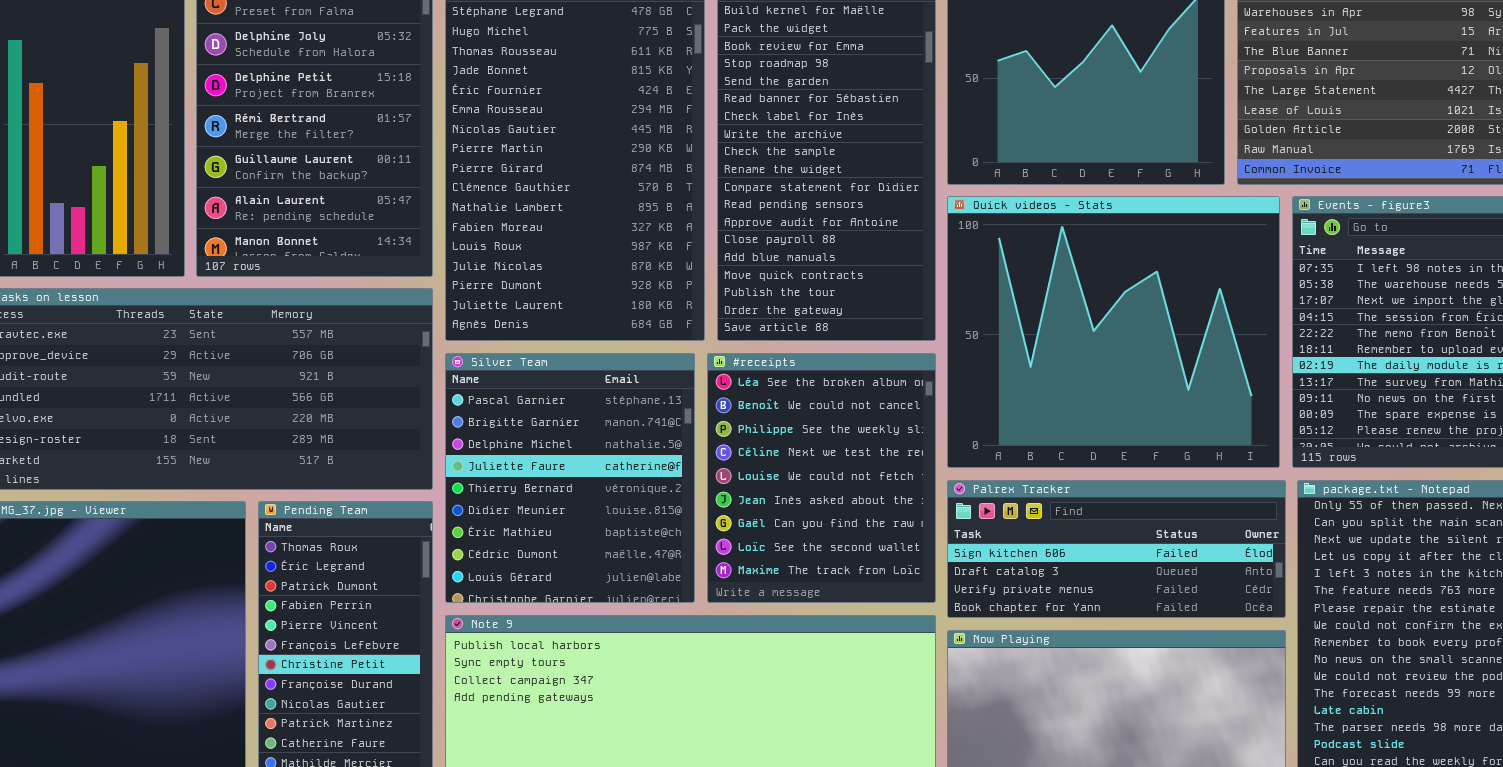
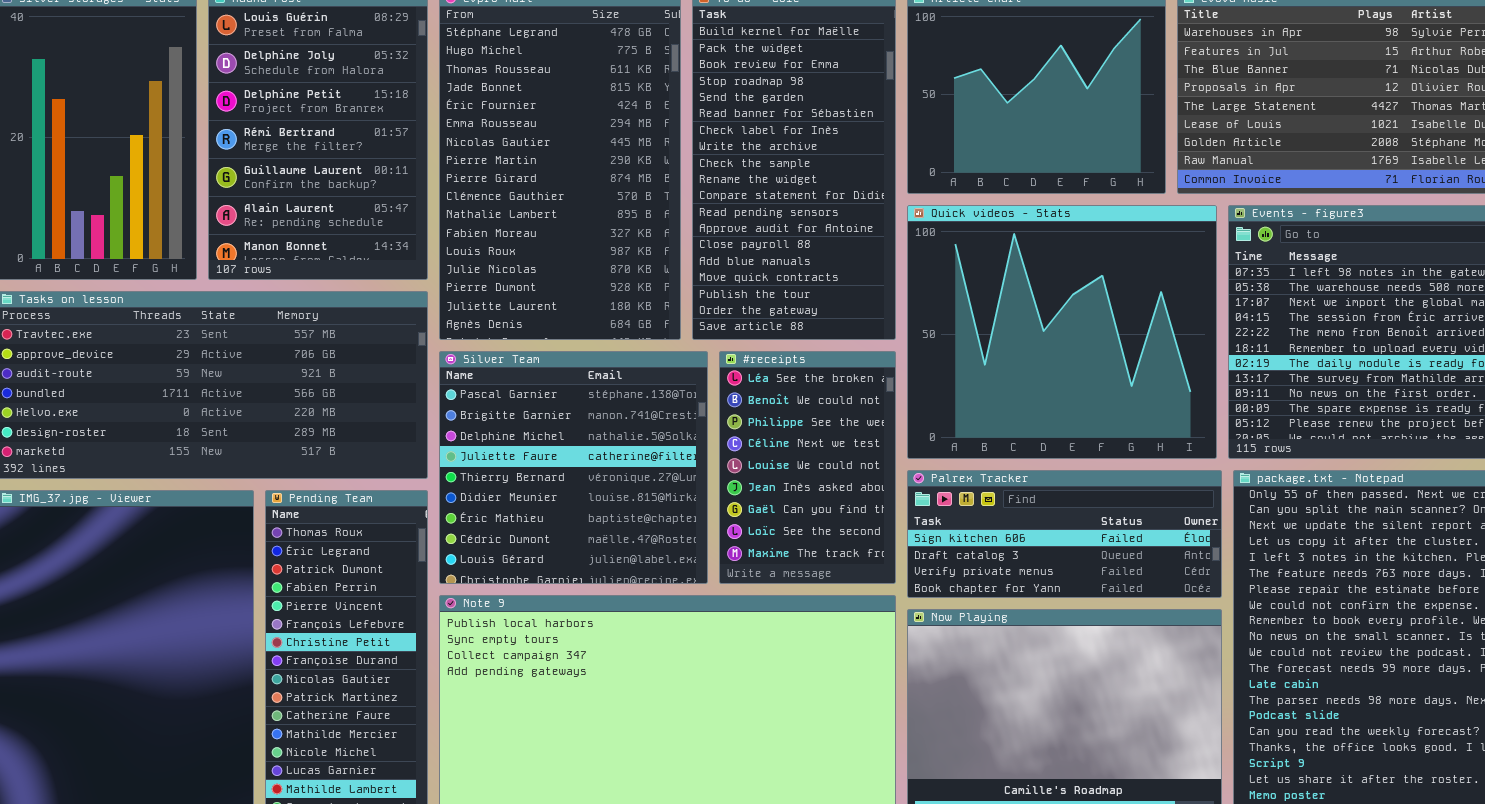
Silver Team: [445,353,695,603] -> [439,351,708,584], resized
#receipts: [707,353,936,603] -> [719,351,896,584], resized

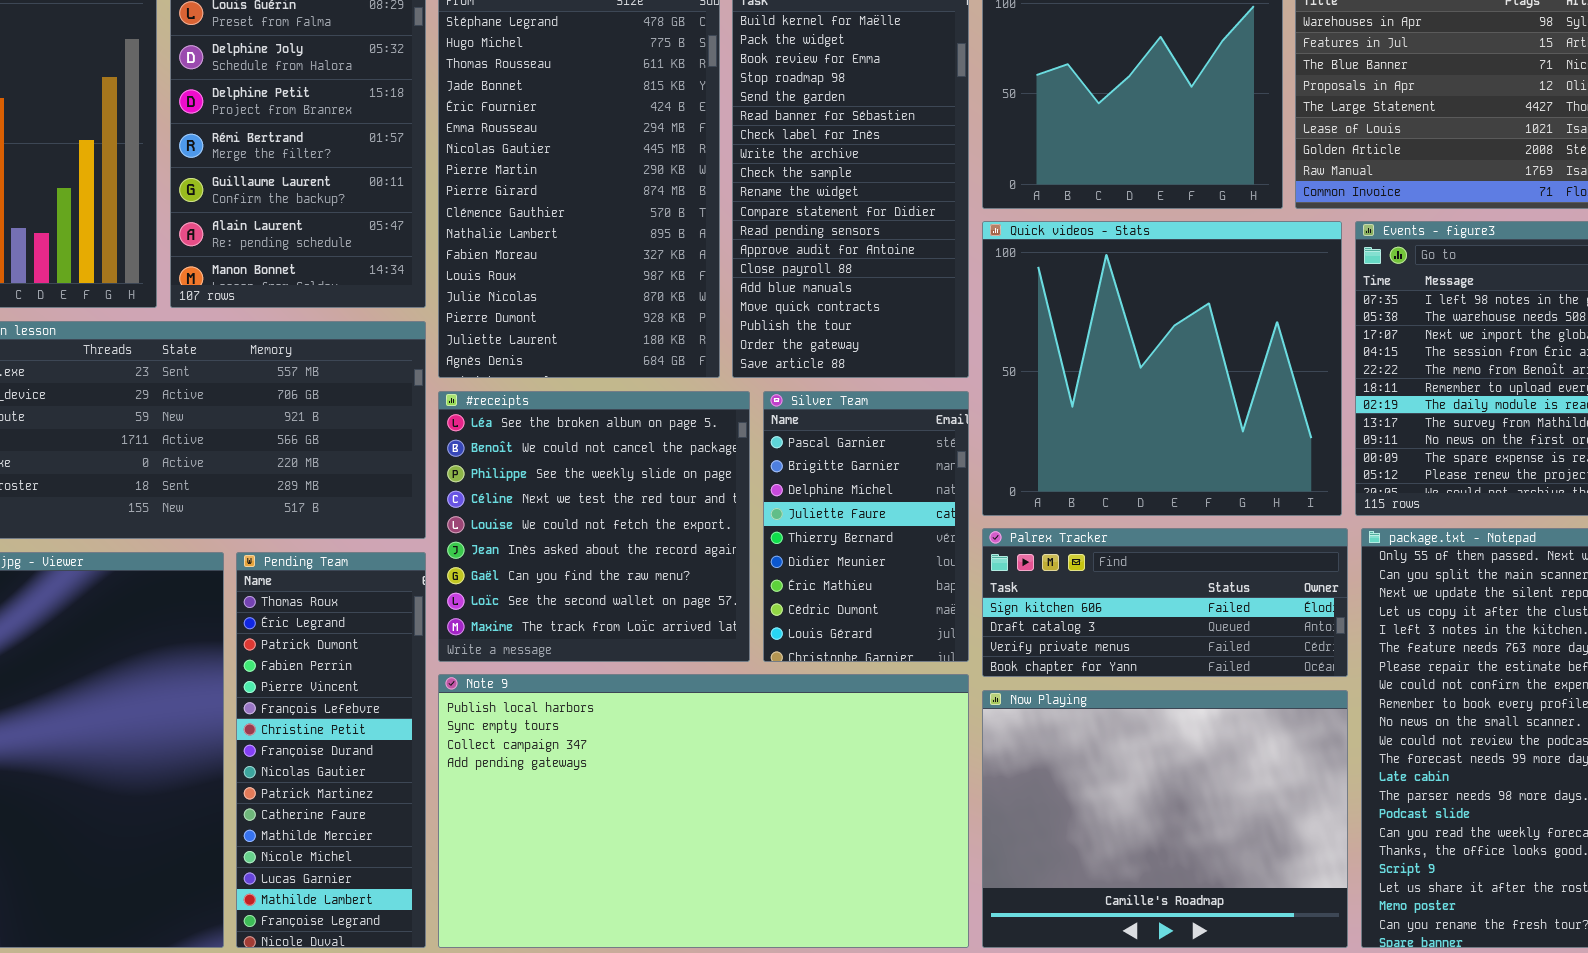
Silver Team: [439,351,708,584] -> [763,391,969,662], moved, resized
#receipts: [719,351,896,584] -> [438,391,750,662], moved, resized

